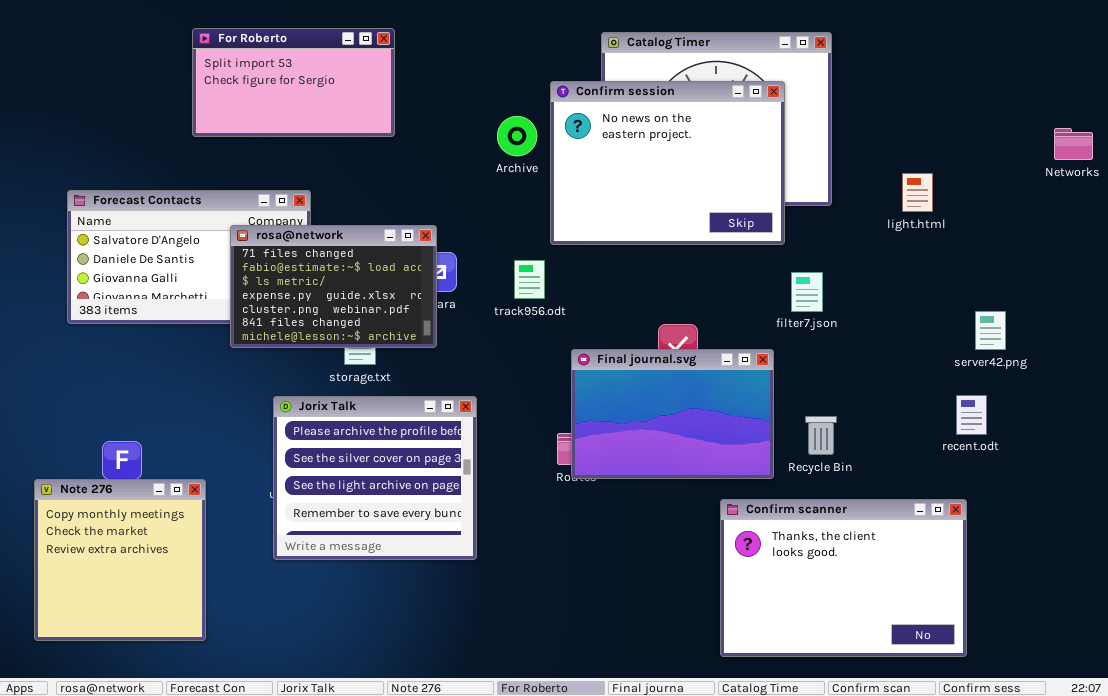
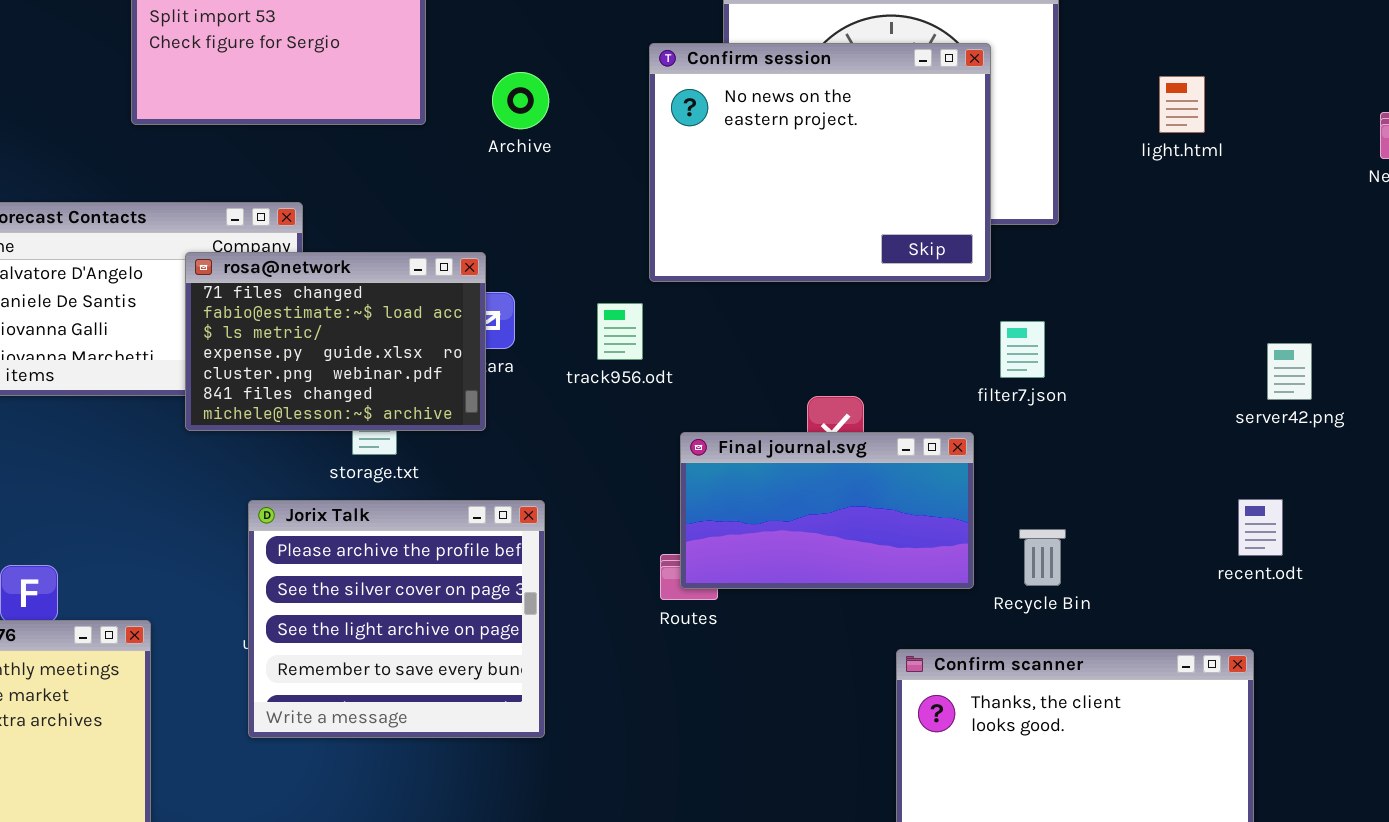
Archive: [497,116,537,156] -> [492,72,549,129], moved
light.html: [902,173,933,212] -> [1159,76,1205,133], moved
server42.png: [975,311,1006,350] -> [1267,343,1312,400], moved
Final journal.svg: [571,349,774,479] -> [680,432,974,589], resized

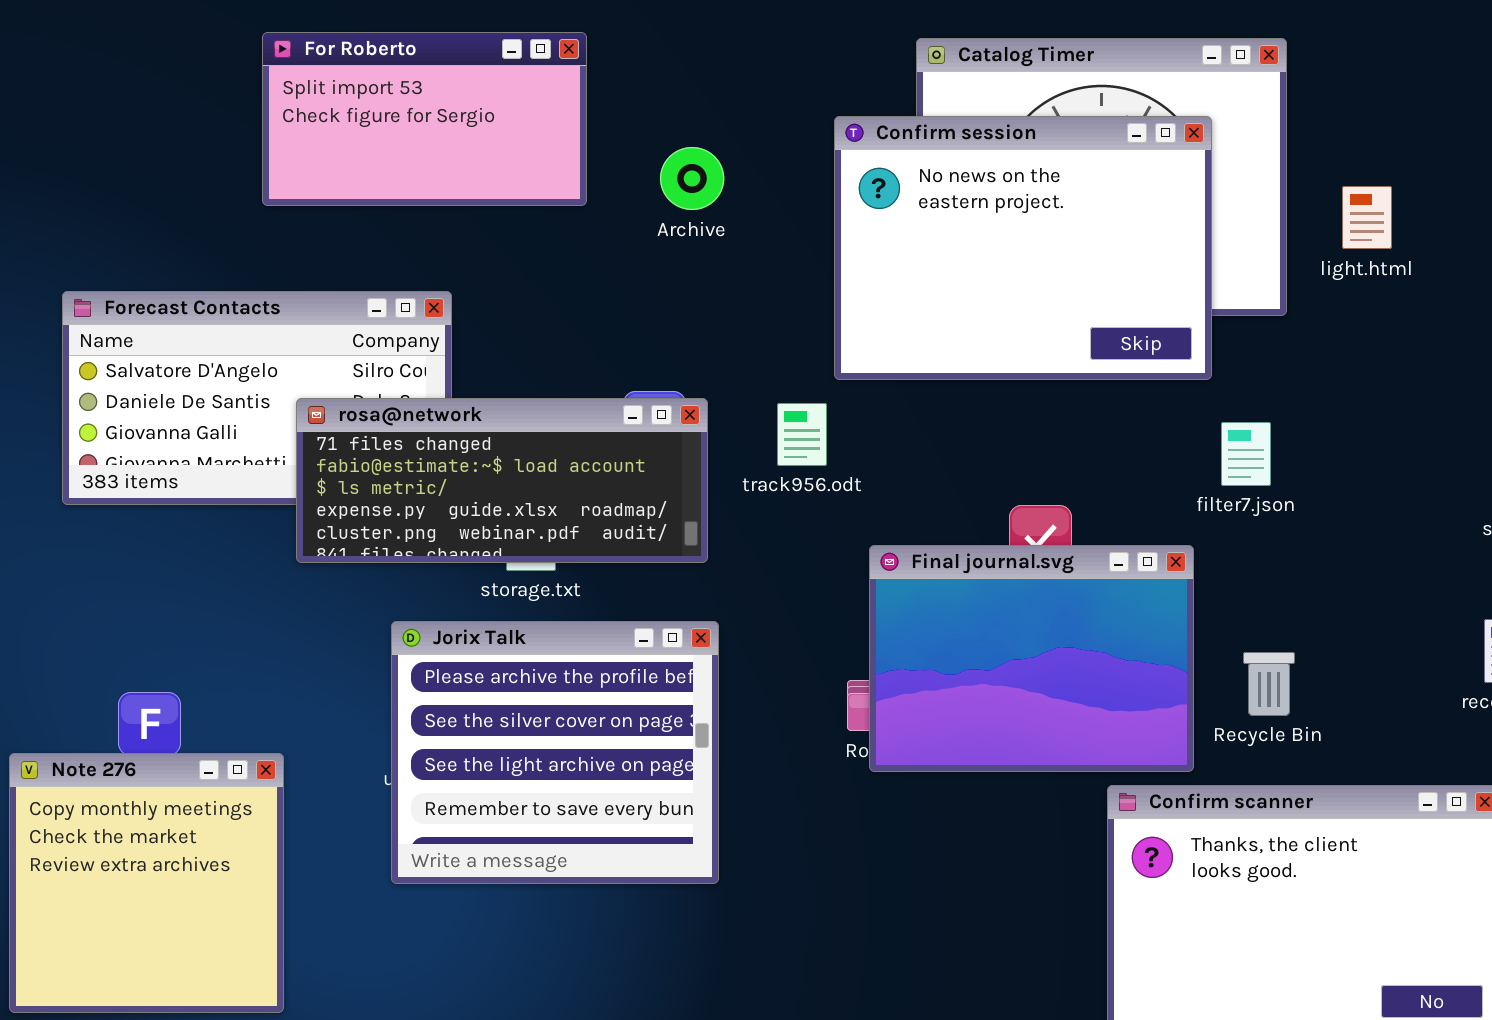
light.html: [1159,76,1205,133] -> [1342,186,1392,249], moved
rosa@network: [185,252,486,431] -> [296,398,708,563], moved, resized
Final journal.svg: [680,432,974,589] -> [869,545,1194,772], resized

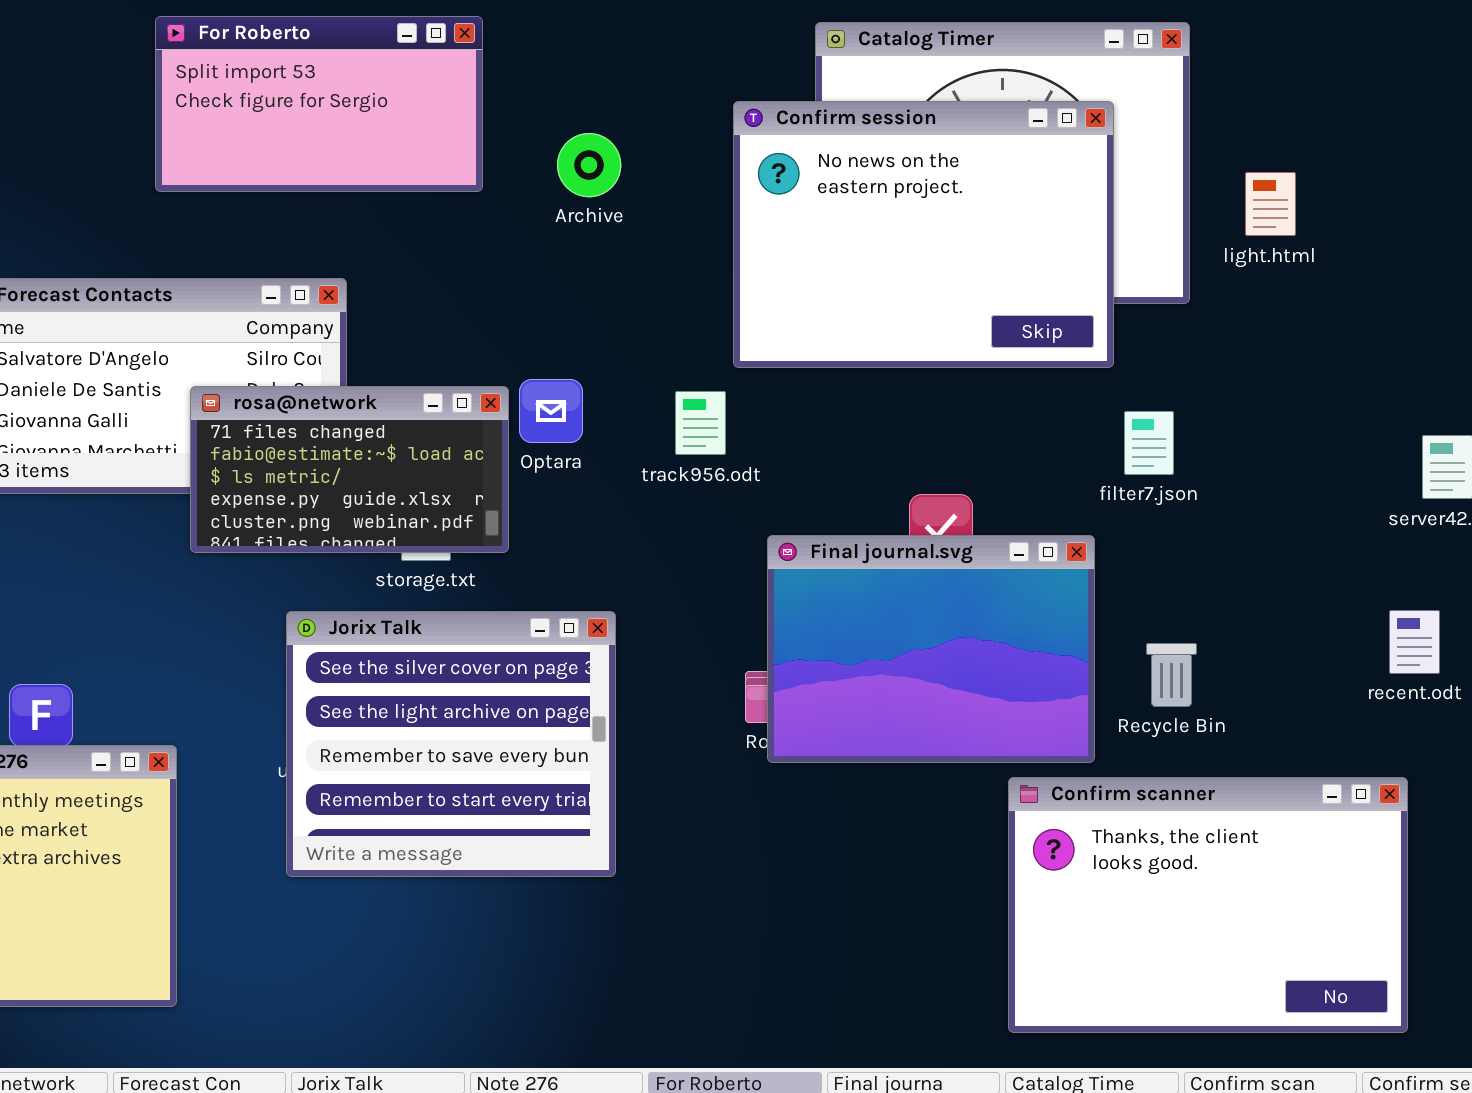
rosa@network: [296,398,708,563] -> [190,386,509,553], resized
Jorix Talk: [391,621,719,884] -> [286,611,616,877], scrolled down 1 row

